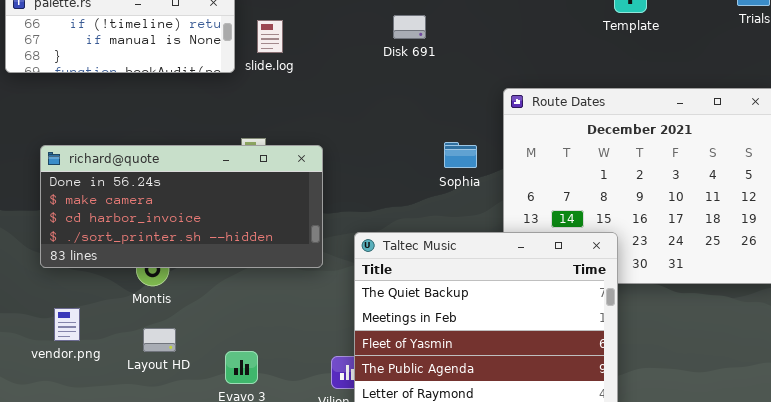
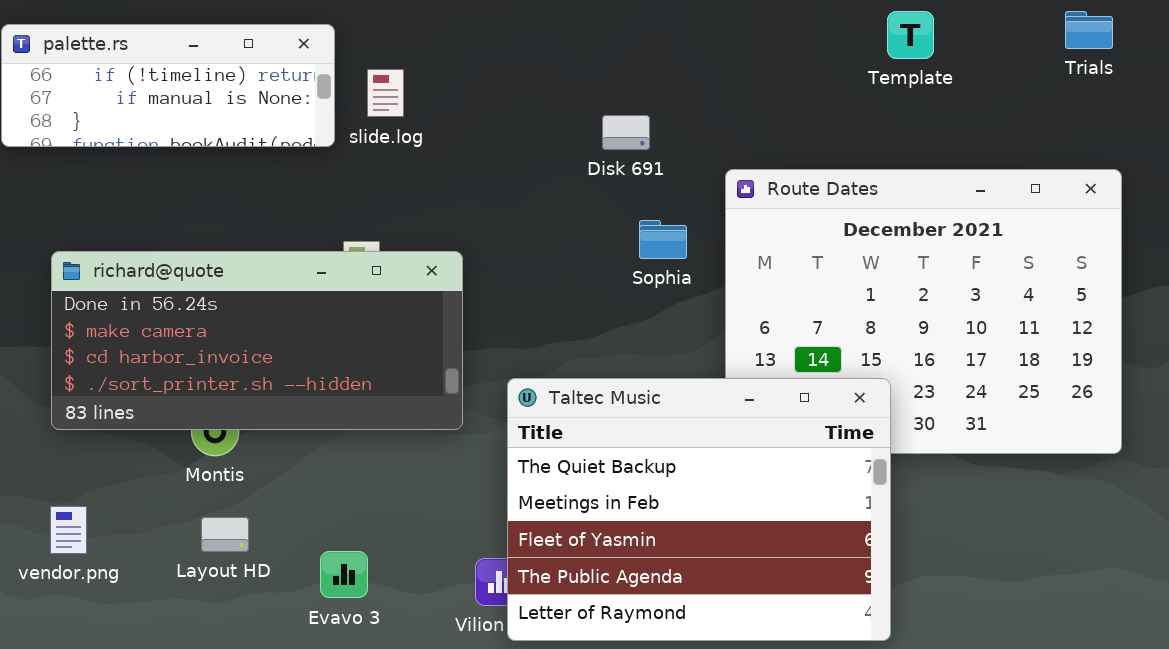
Disk 691: [393,15,426,39] -> [602,115,650,150], moved
Sophia: [444,142,477,168] -> [639,220,687,259], moved
vendor.png: [54,308,80,341] -> [50,506,87,554], moved

